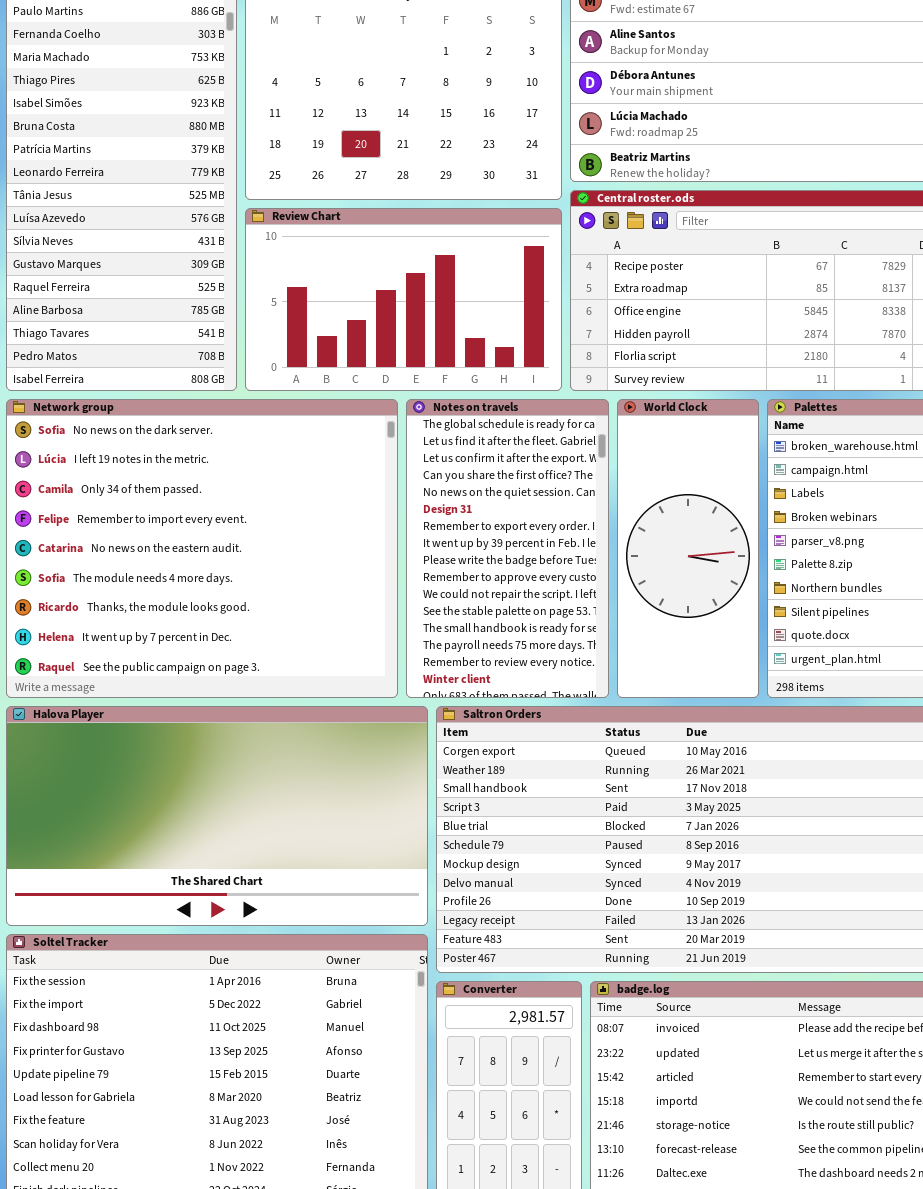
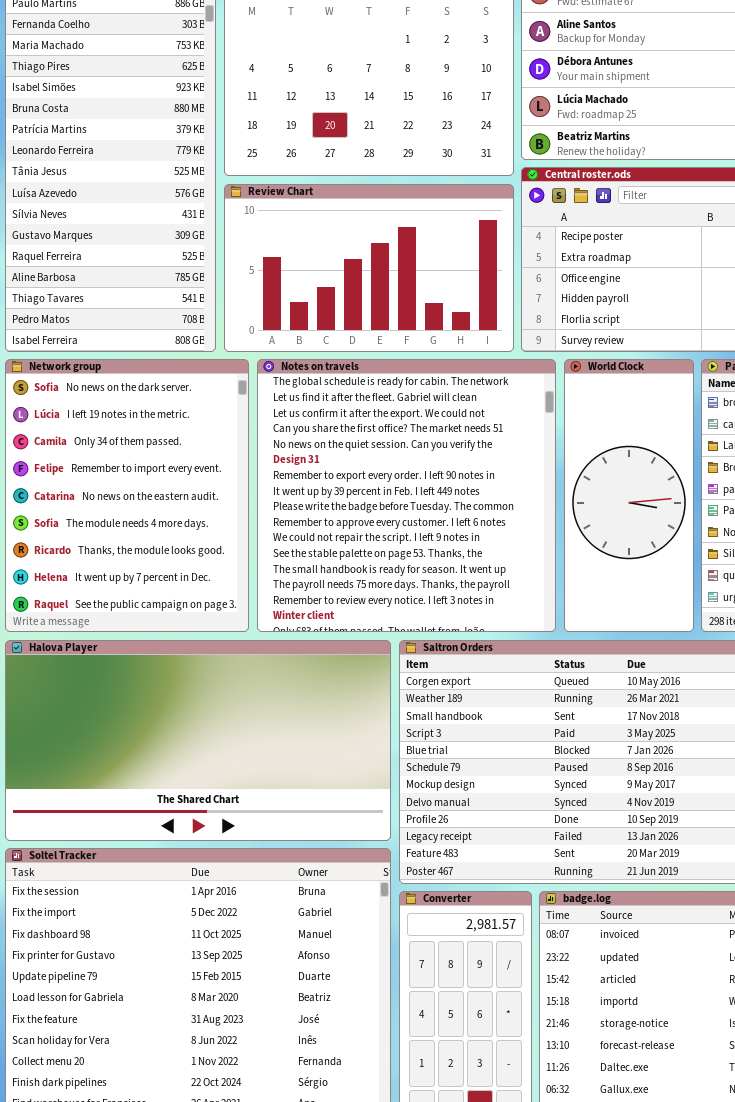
Network group: [6,399,398,698] -> [5,359,249,632], resized
Notes on travels: [406,399,609,698] -> [257,359,556,632], resized

